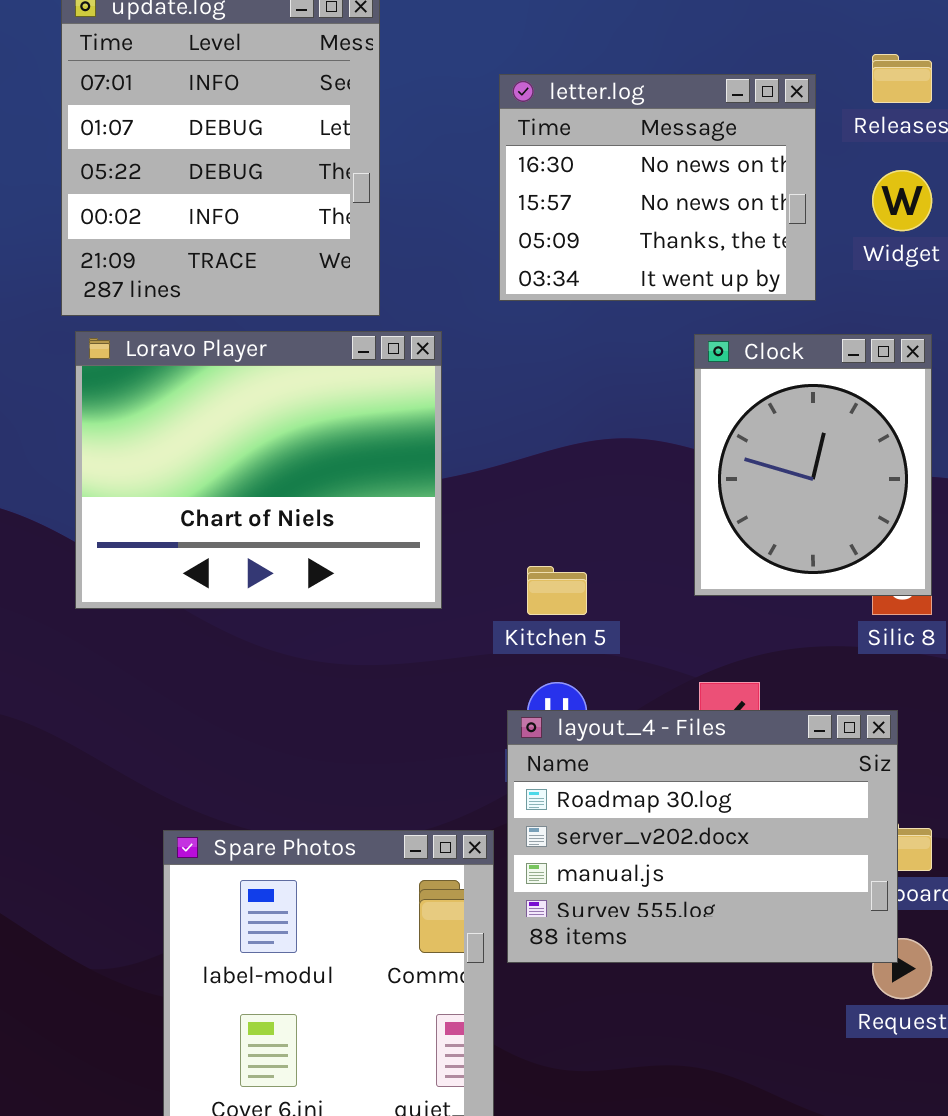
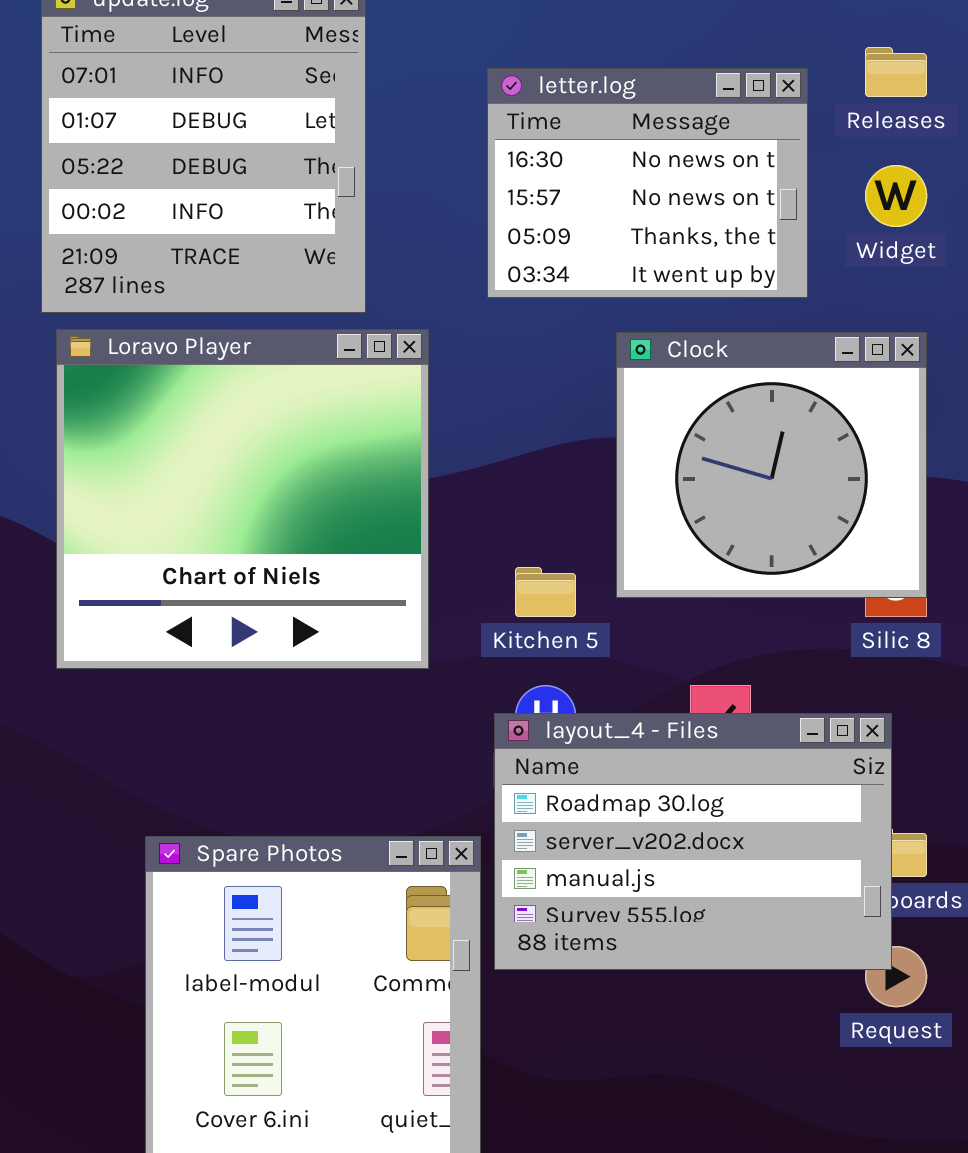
Loravo Player: [75,331,442,609] -> [56,329,429,669], resized
Clock: [694,334,932,596] -> [616,332,927,598], resized

